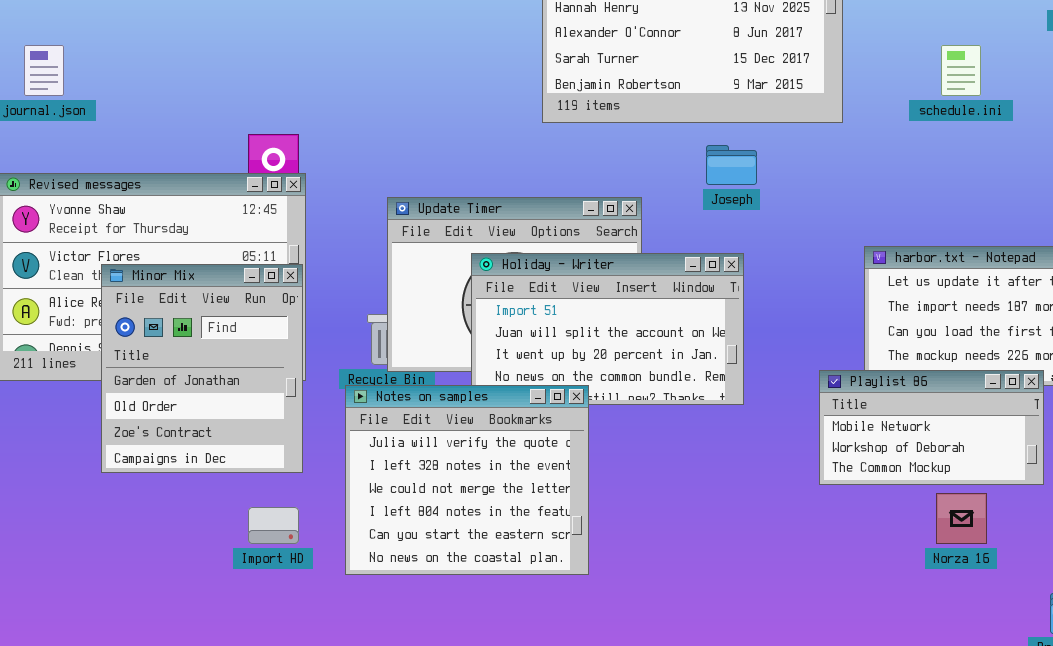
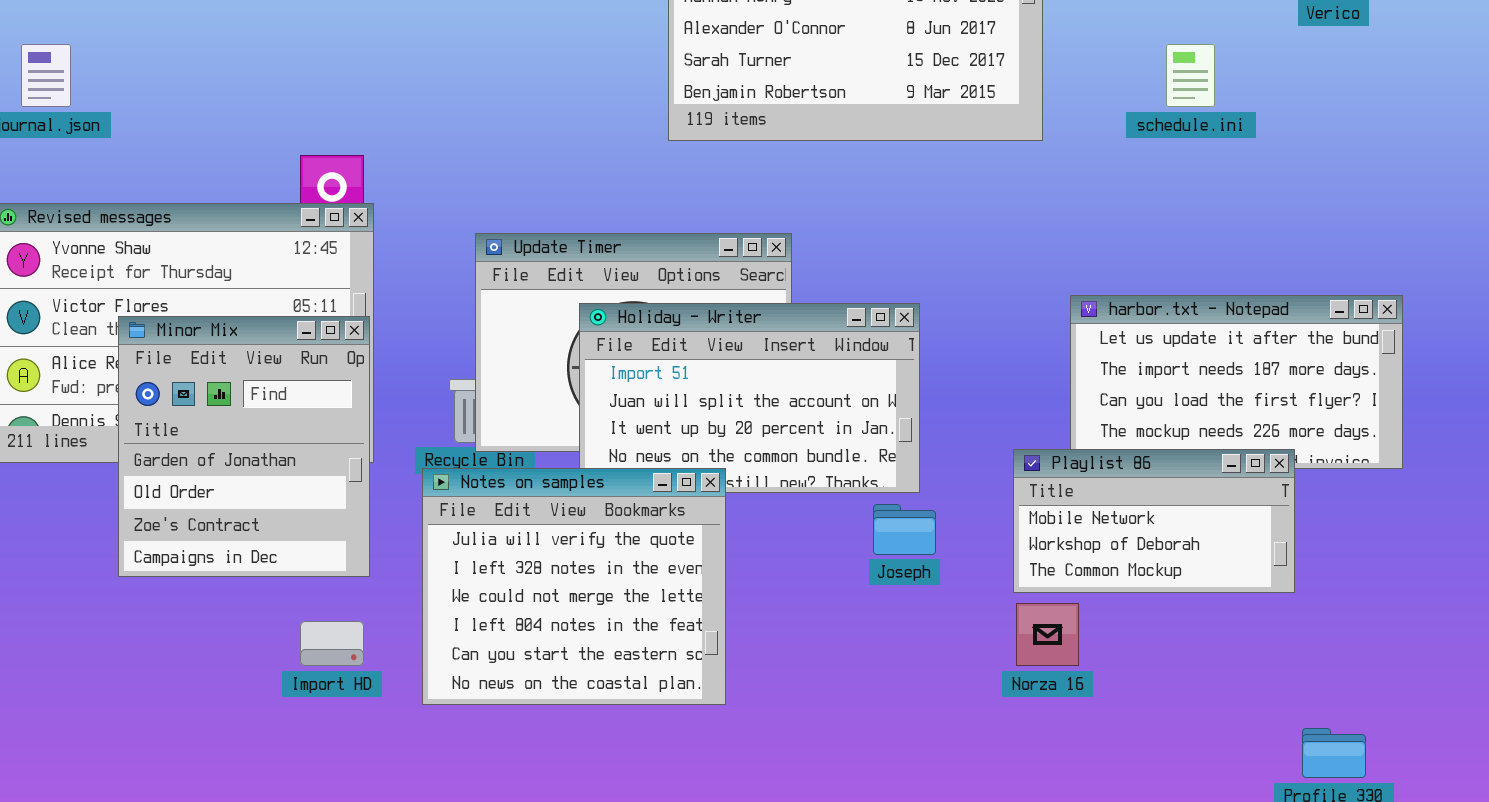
Joseph: [706,145,757,185] -> [873,504,936,555], moved
Norza 16: [936,493,987,544] -> [1016,603,1079,666], moved

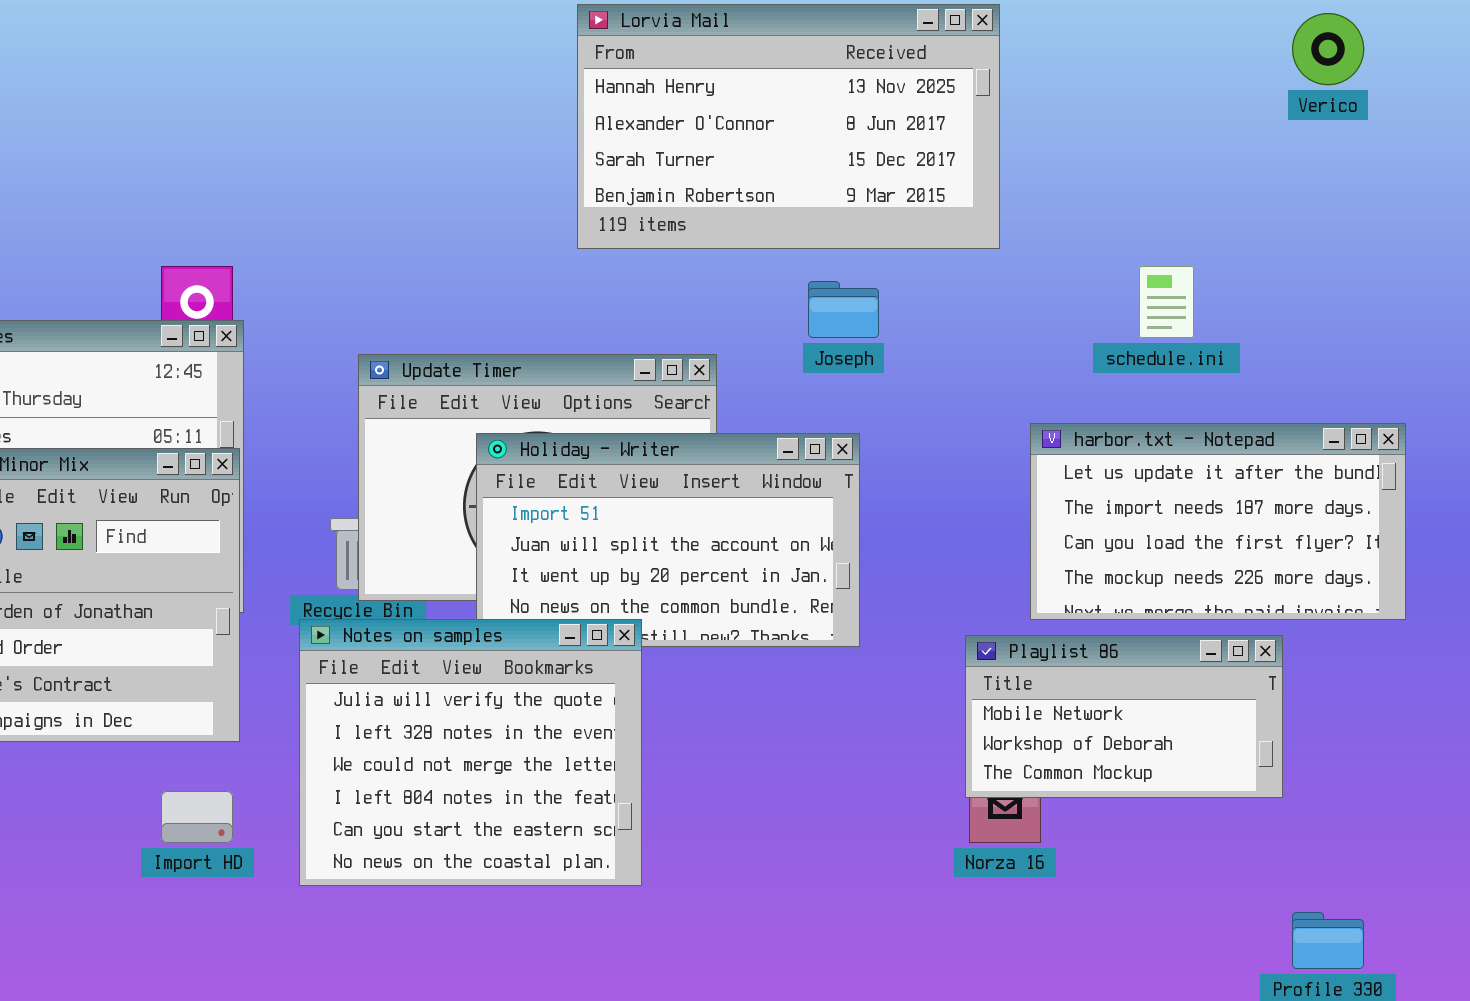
schedule.ini: [1166,44,1215,107] -> [1139,266,1194,338], moved
Playlist 86: [1013,449,1295,593] -> [965,635,1283,798], moved
Joseph: [873,504,936,555] -> [808,281,879,338], moved

